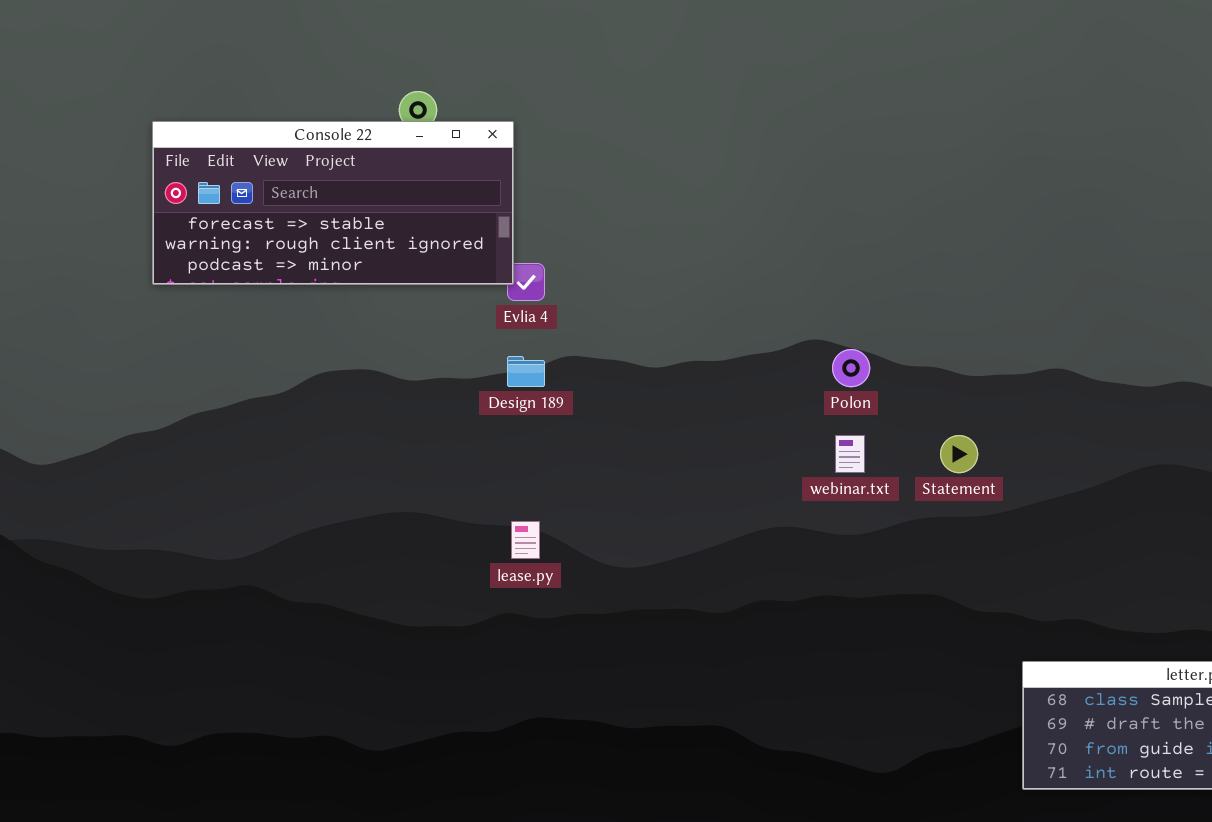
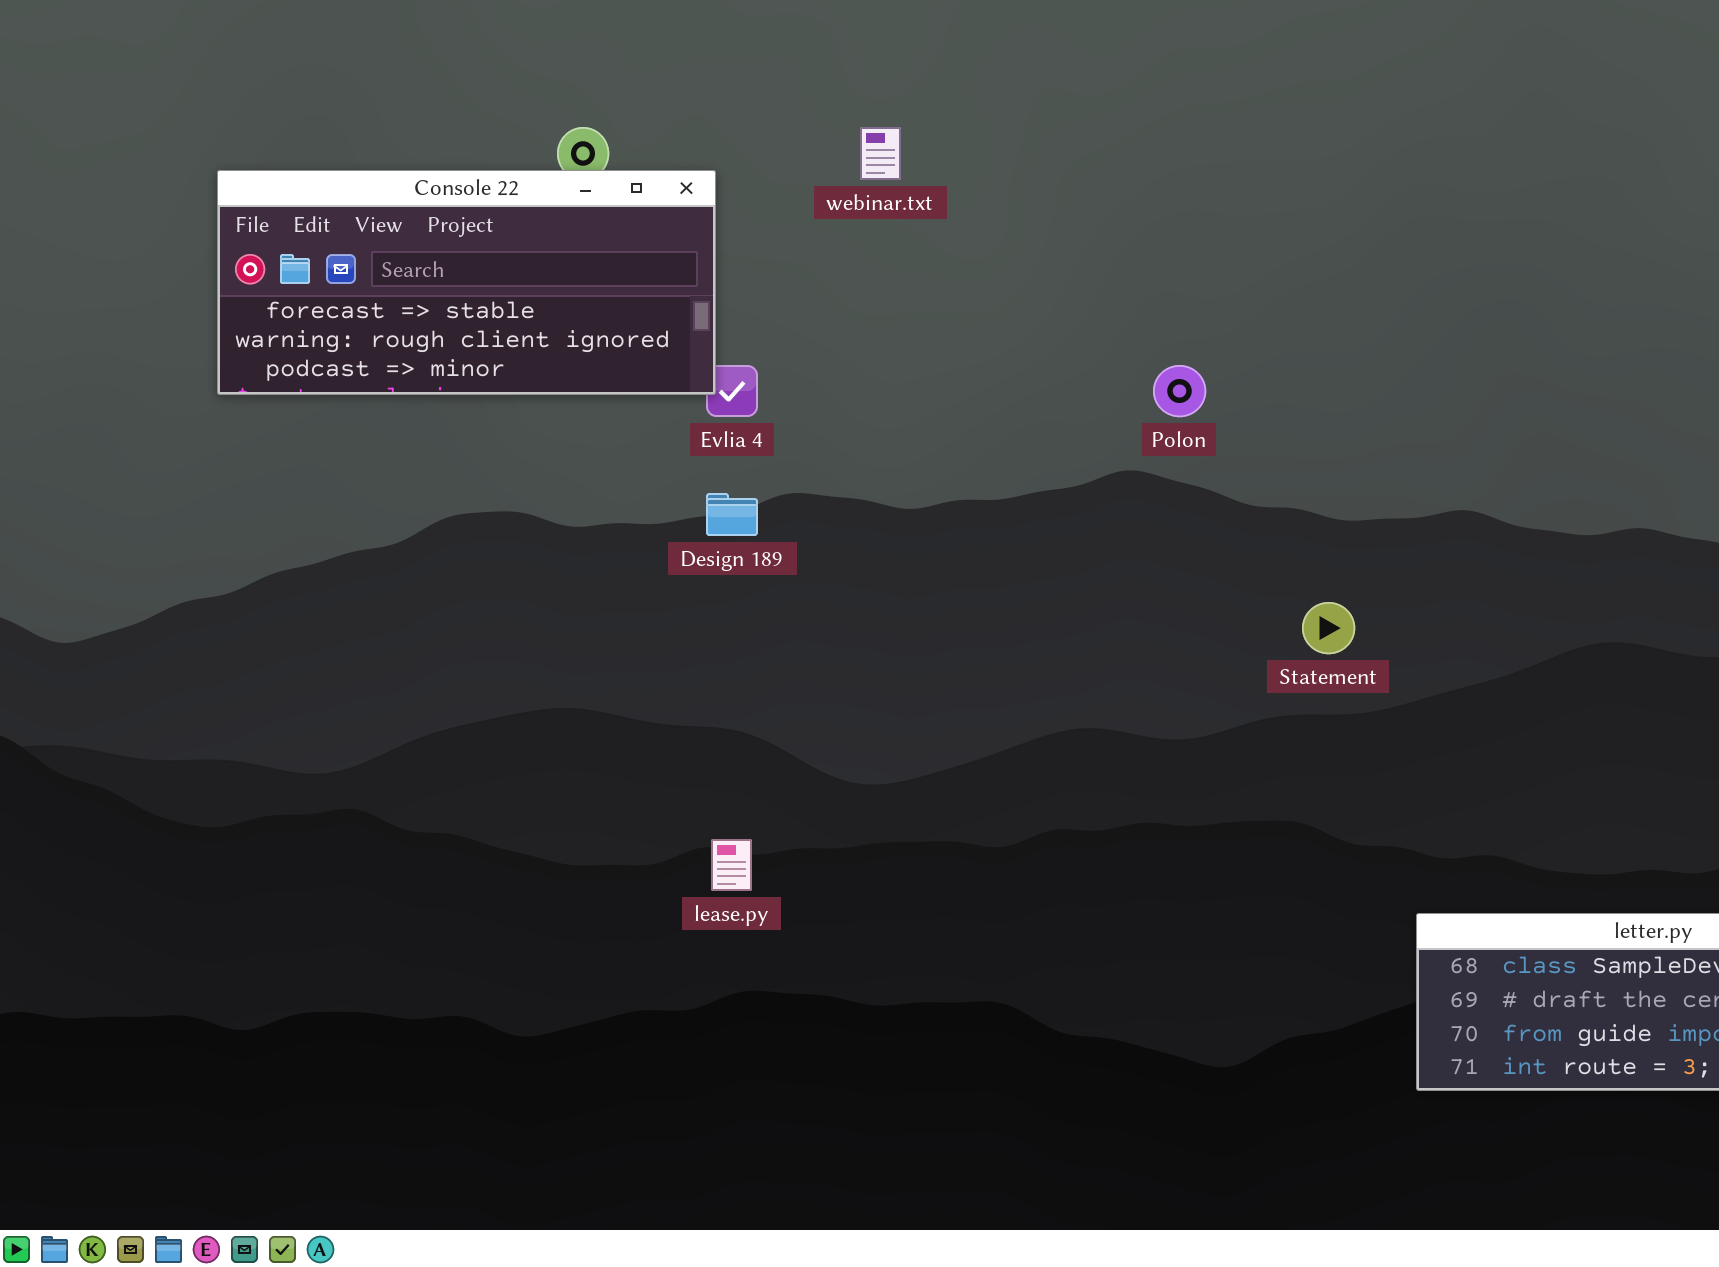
Polon: [832,349,870,387] -> [1153,365,1206,417], moved
webinar.txt: [835,435,865,473] -> [860,127,901,180], moved
lease.py: [511,521,540,559] -> [711,839,752,891], moved

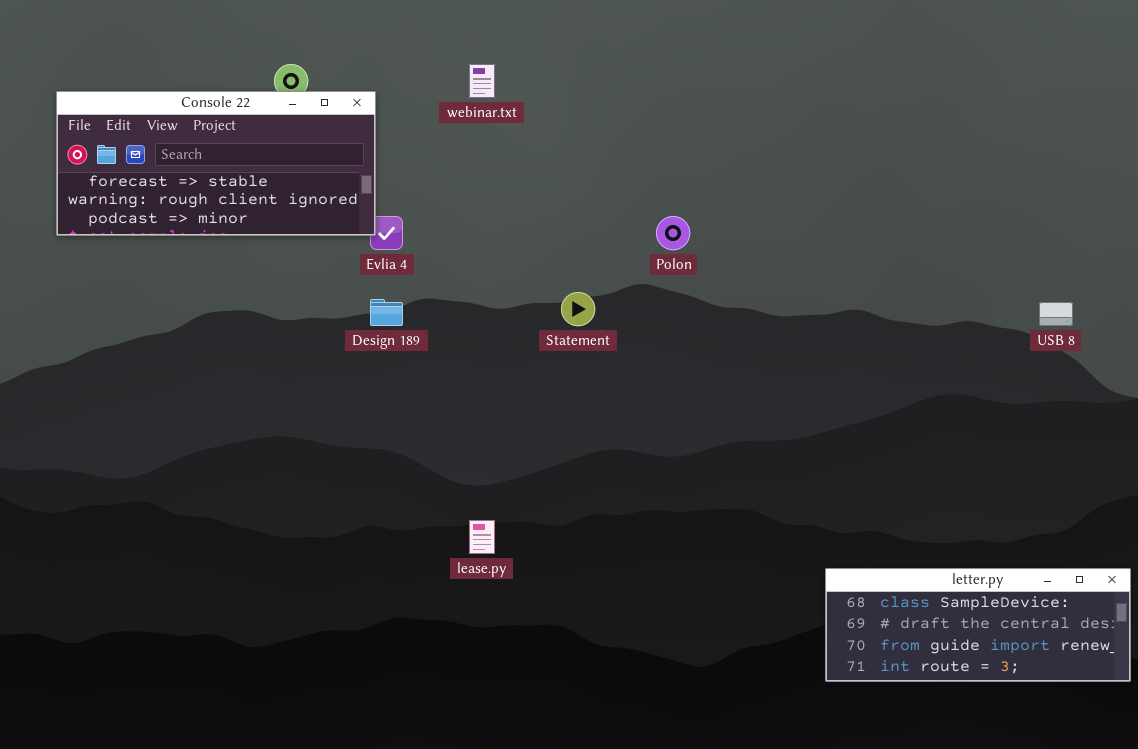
Statement: [1302,602,1355,654] -> [561,292,595,326], moved
lease.py: [711,839,752,891] -> [469,520,495,554], moved

